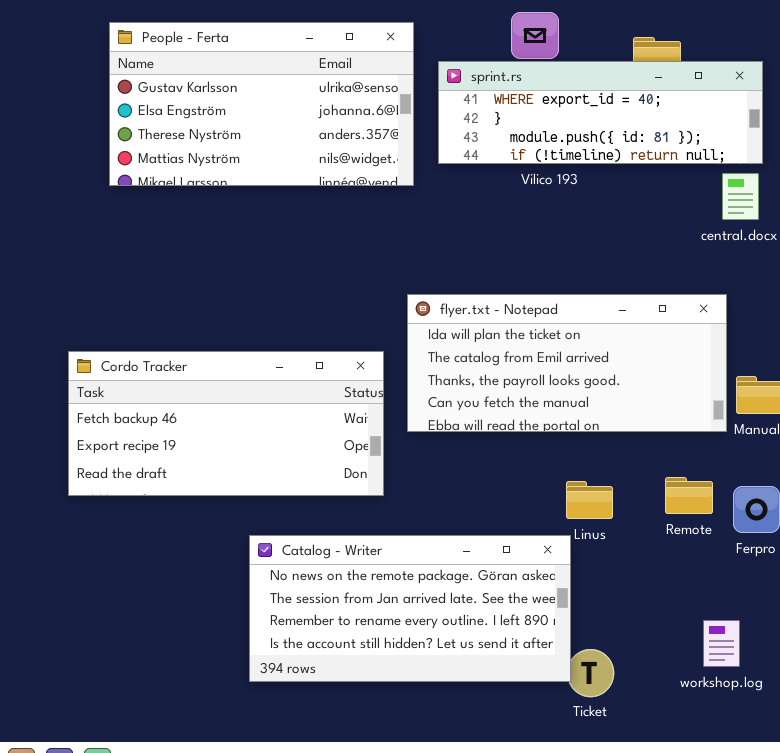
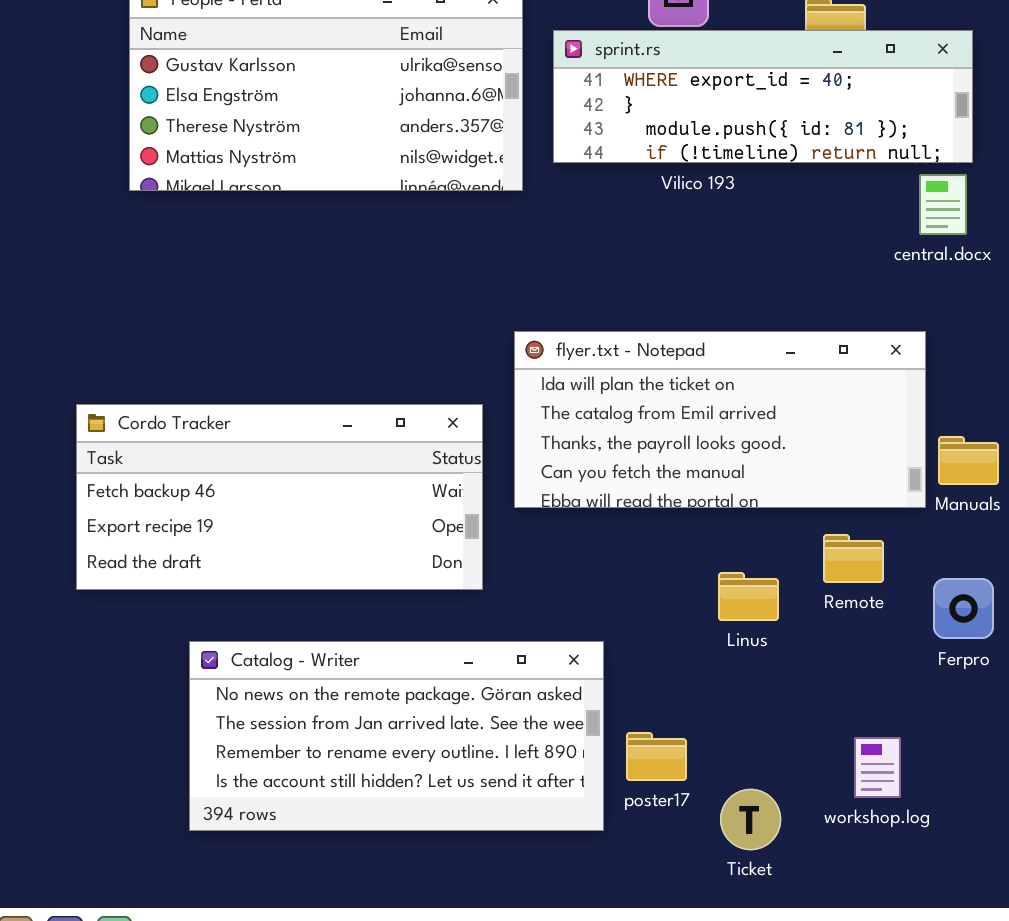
Remote: [665,477,713,514] -> [823,534,884,583], moved
Catalog - Writer: [249,535,571,682] -> [189,641,604,831], moved
workshop.log: [703,620,740,667] -> [854,737,901,798], moved

